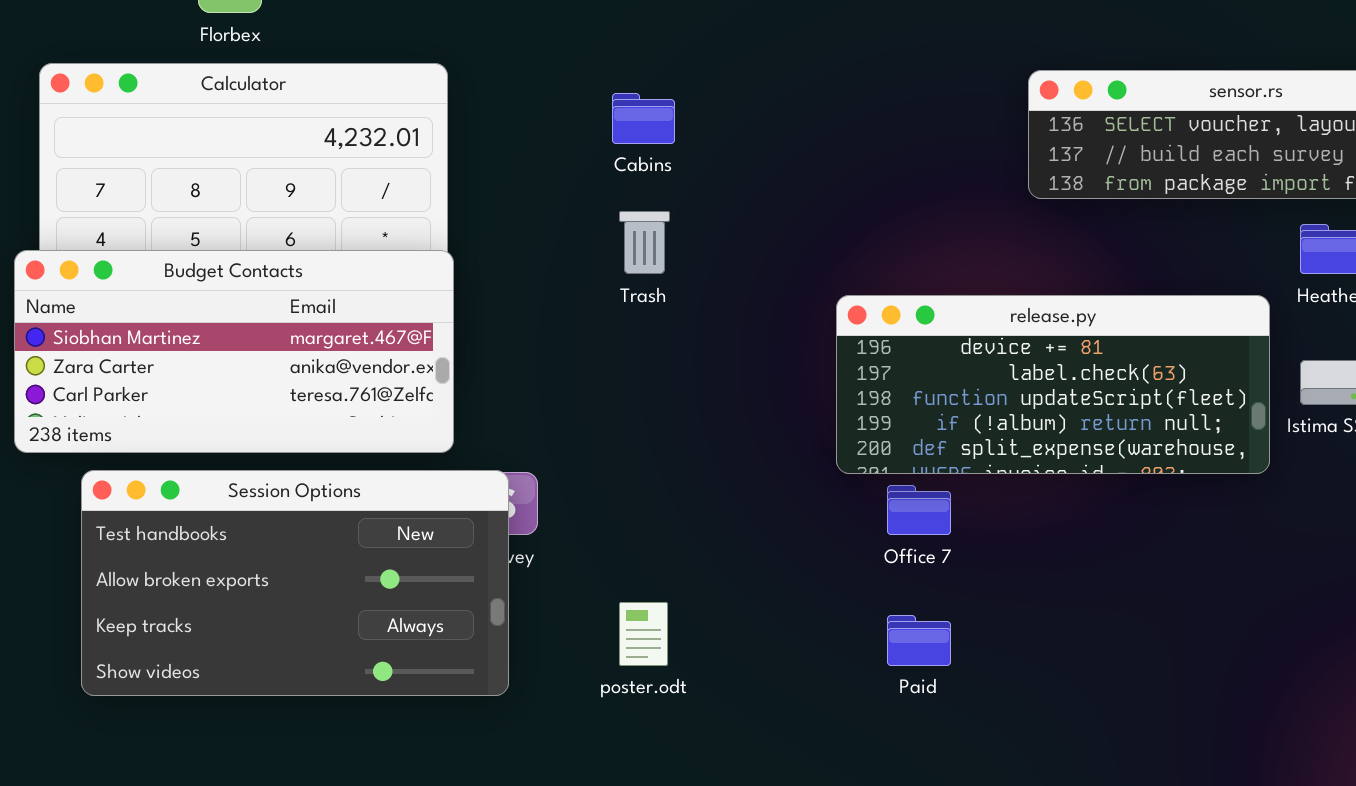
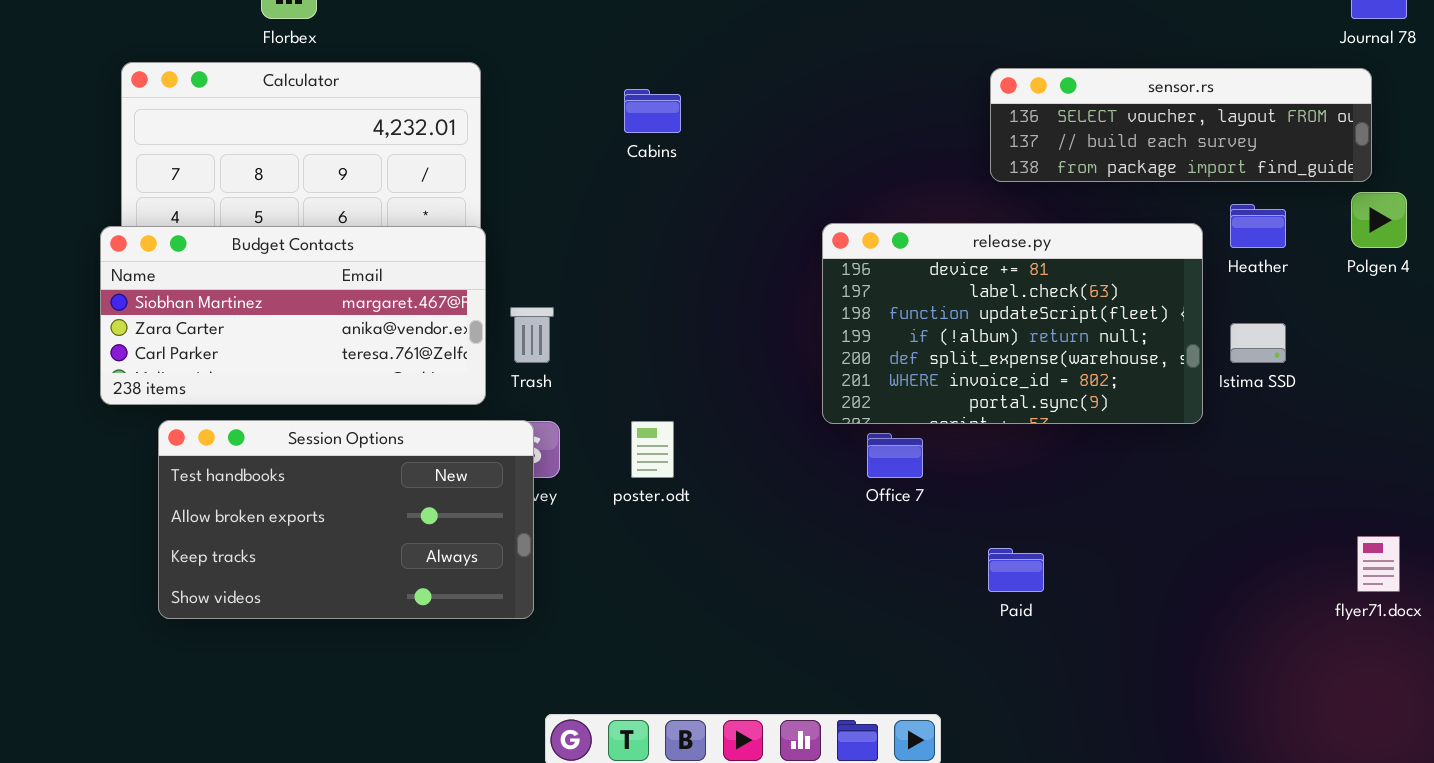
Trash: [619,211,670,274] -> [510,307,554,363], moved
release.py: [836,295,1270,474] -> [822,223,1203,424], resized
poster.odt: [619,602,668,666] -> [631,421,674,478], moved
Paid: [887,615,951,666] -> [988,548,1044,592], moved

